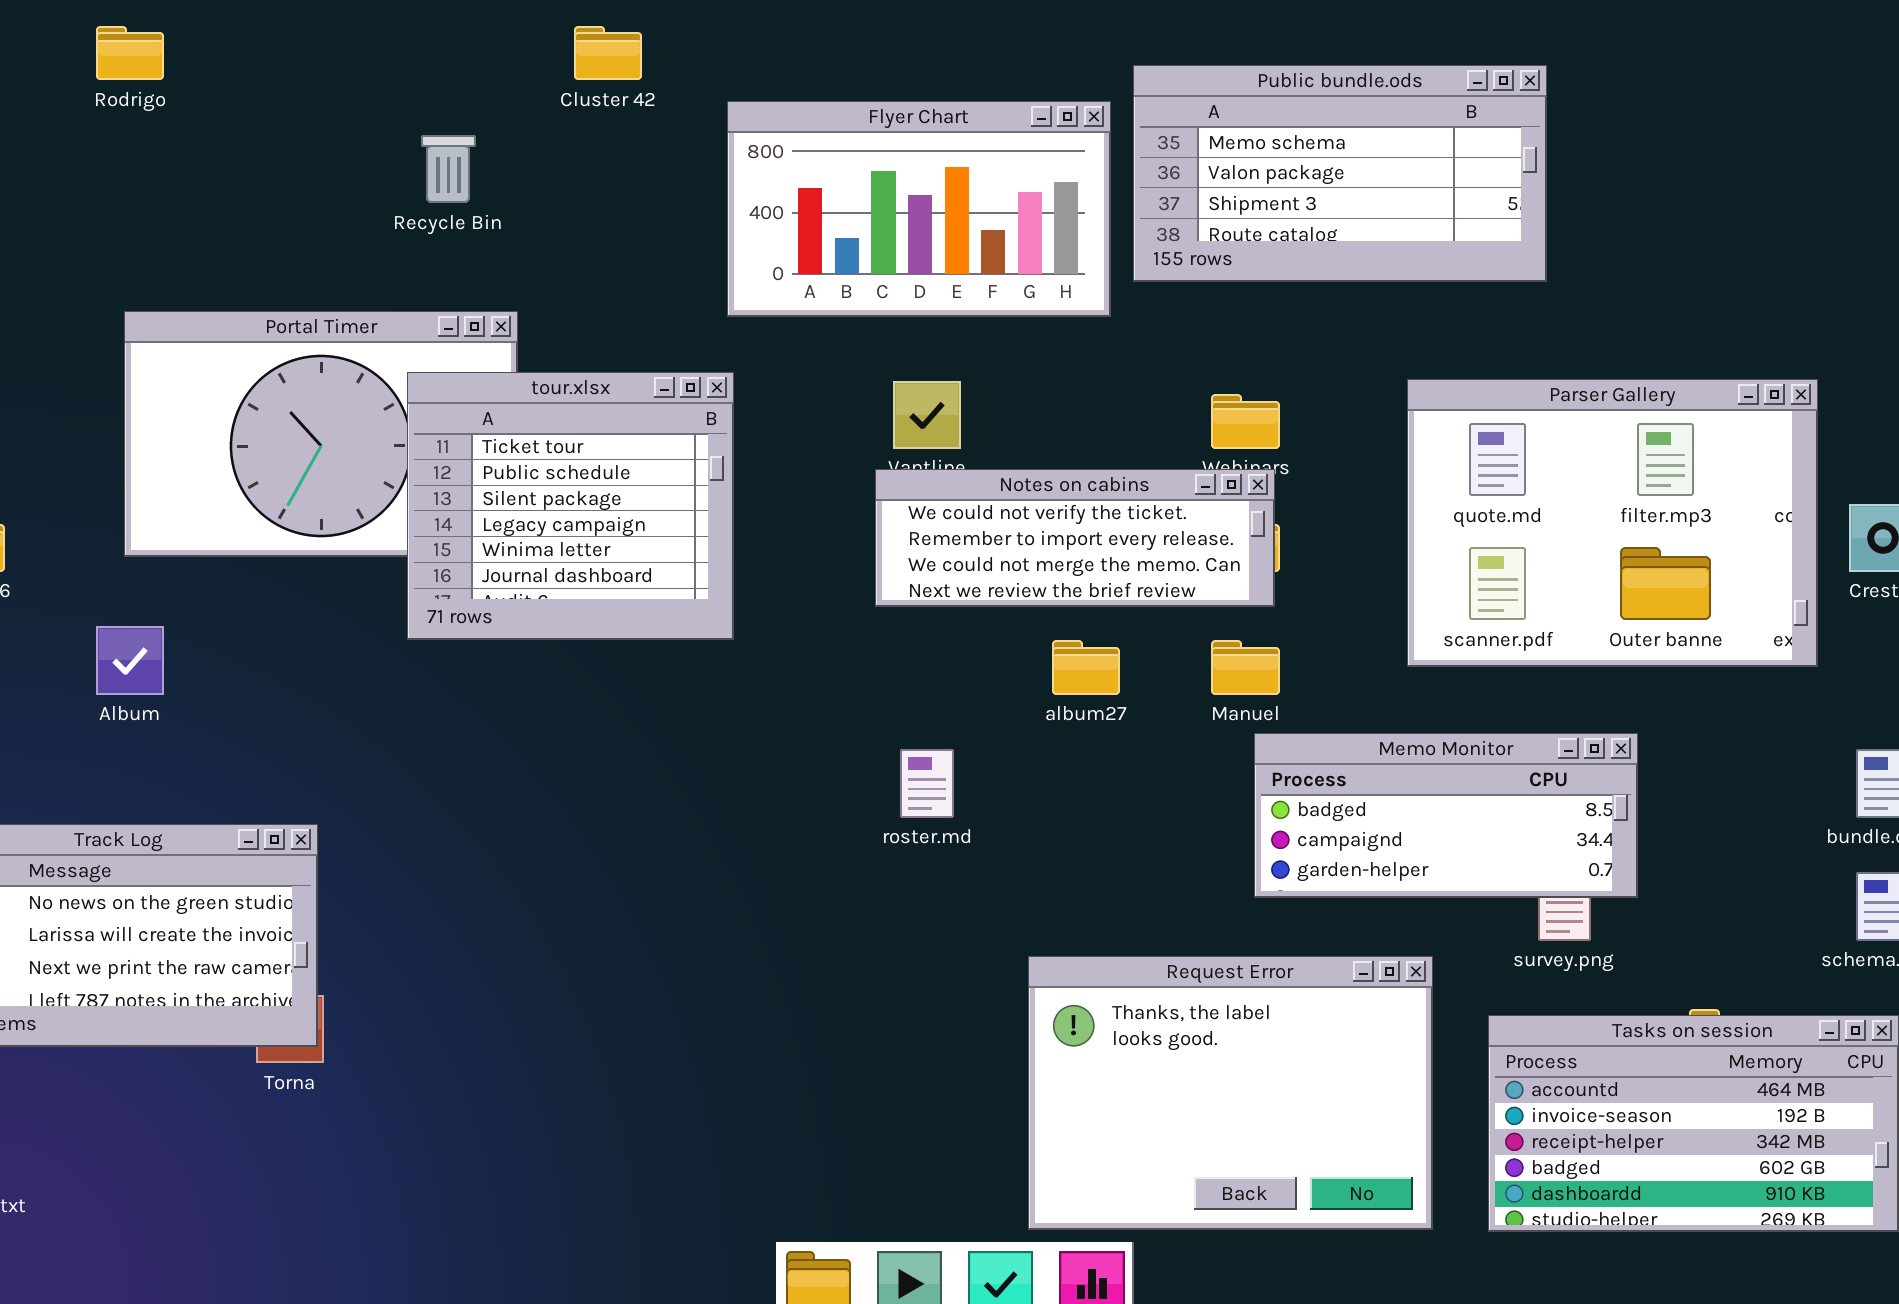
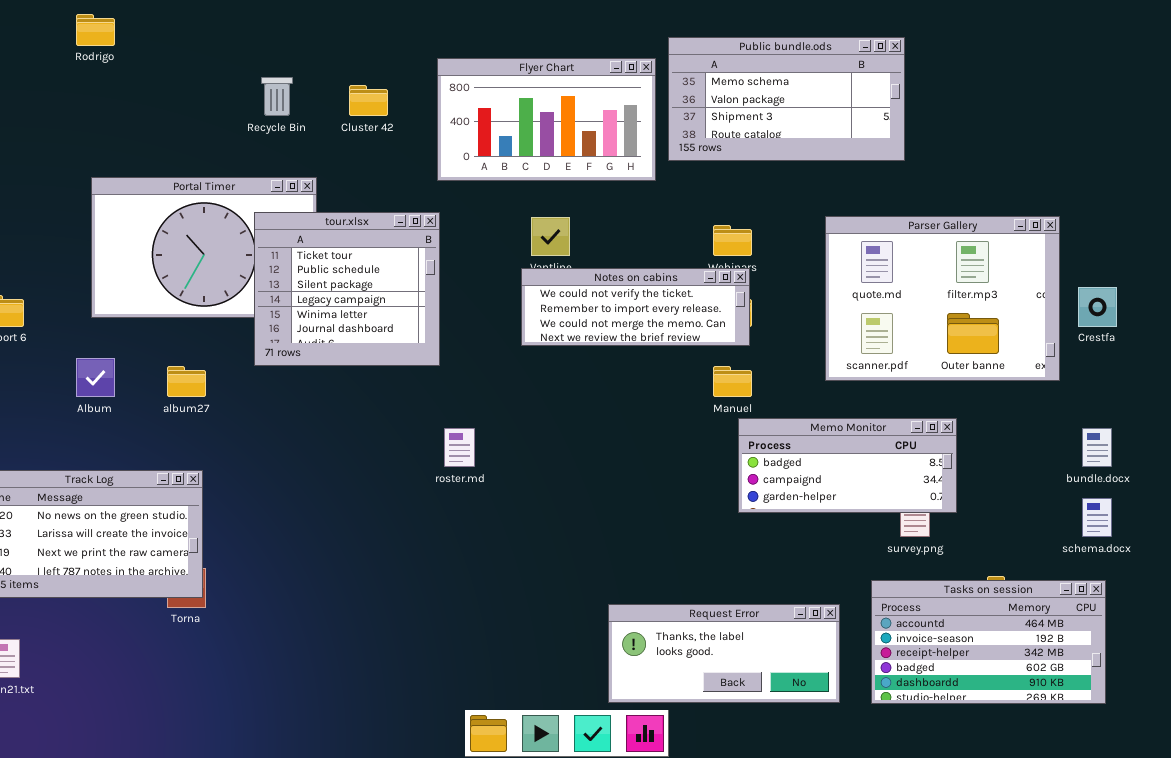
Cluster 42: [574,26,642,80] -> [349,85,388,116], moved
album27: [1052,640,1120,695] -> [167,366,206,397], moved
roster.md: [900,749,954,818] -> [444,428,475,467], moved
Request Error: [1028,956,1433,1230] -> [608,604,840,703], resized

